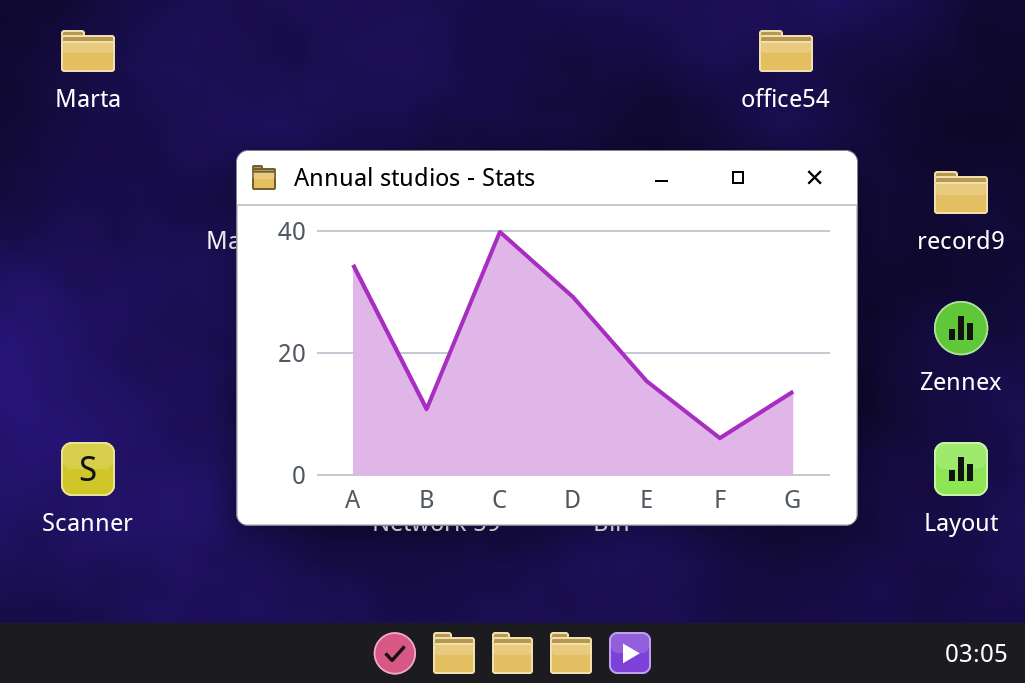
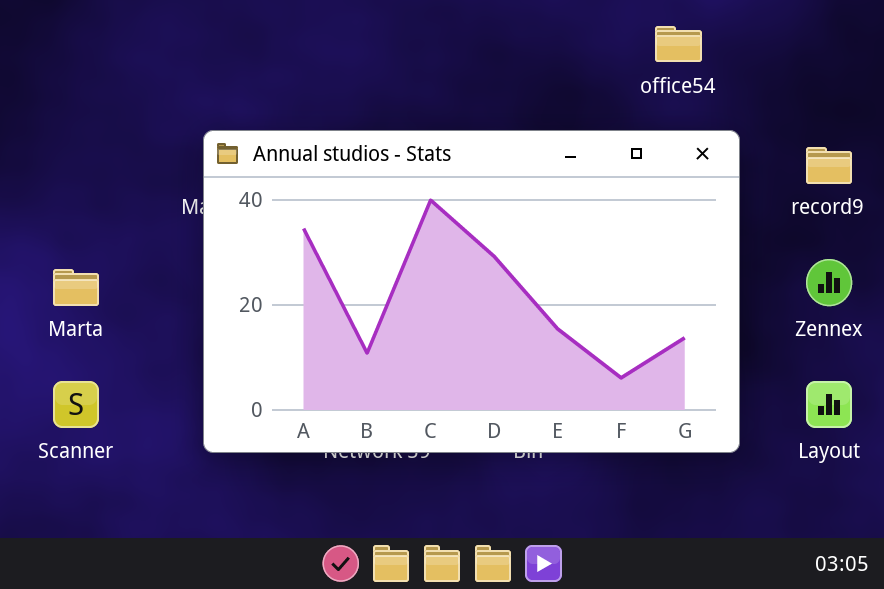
Marta: [61,30,115,72] -> [53,269,99,306], moved

